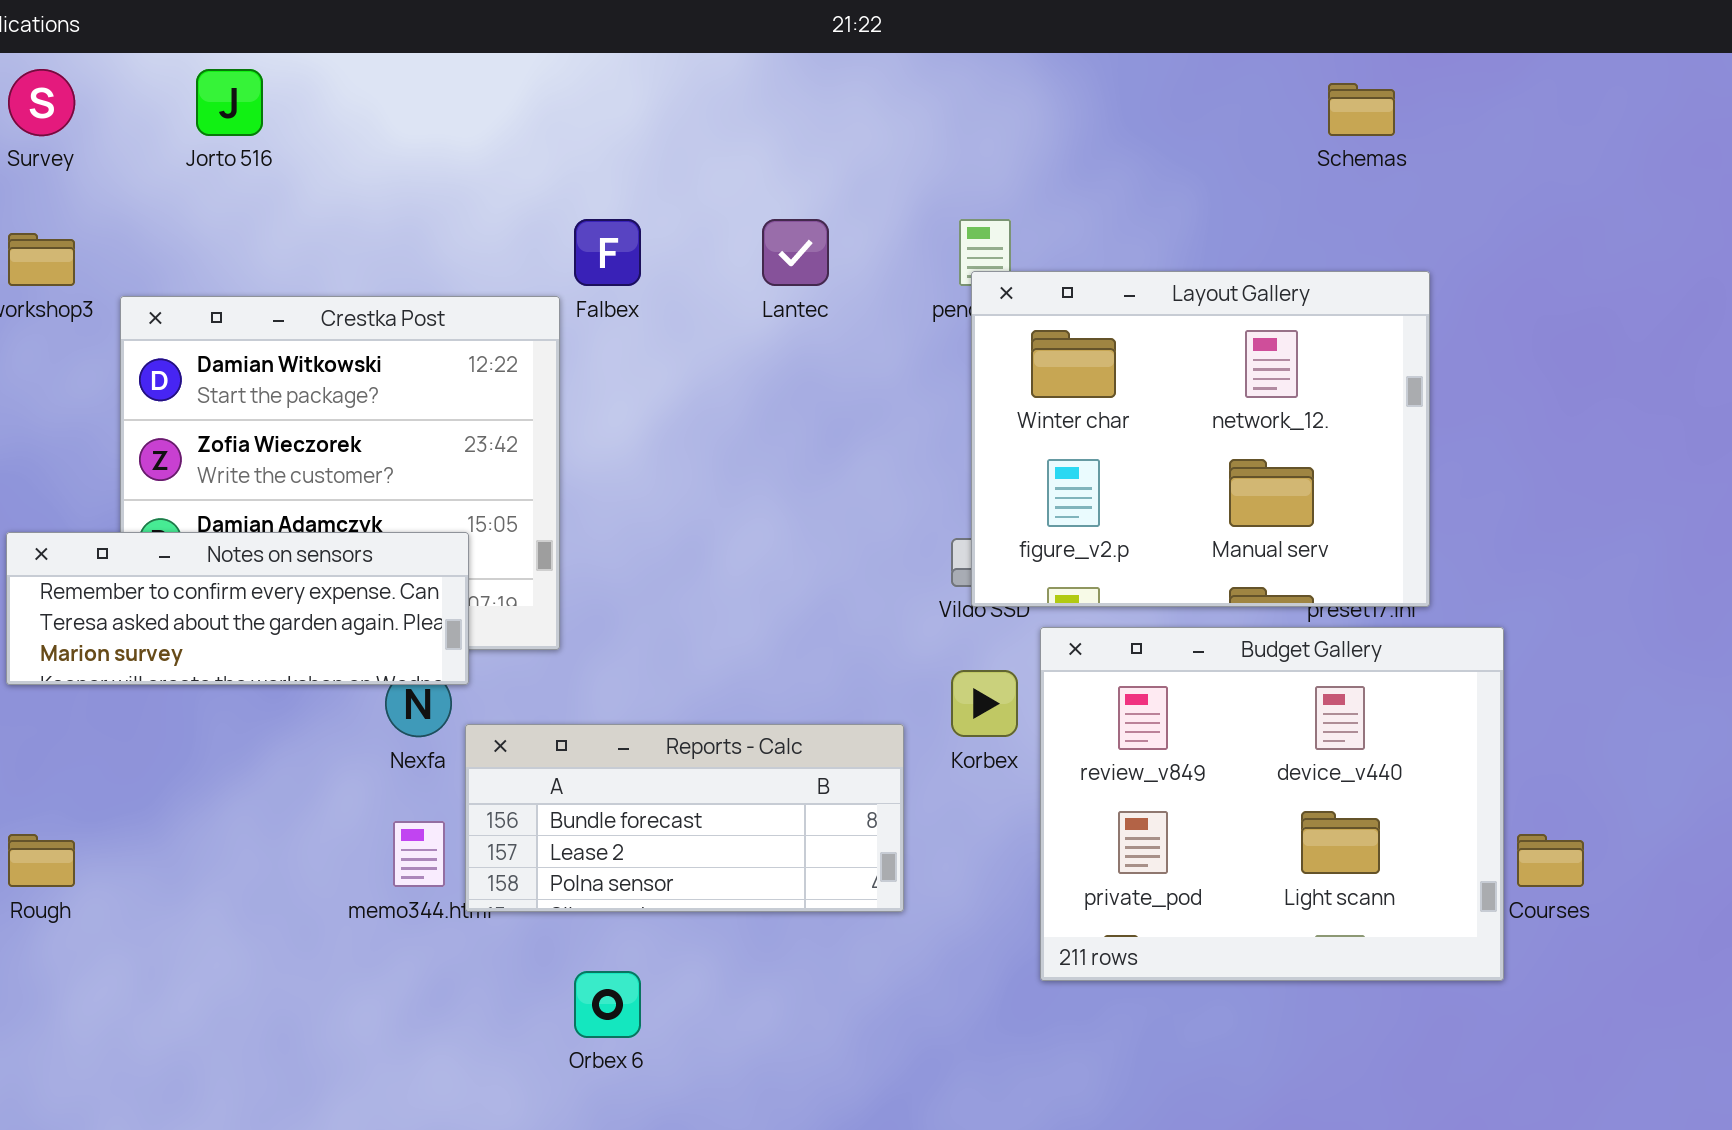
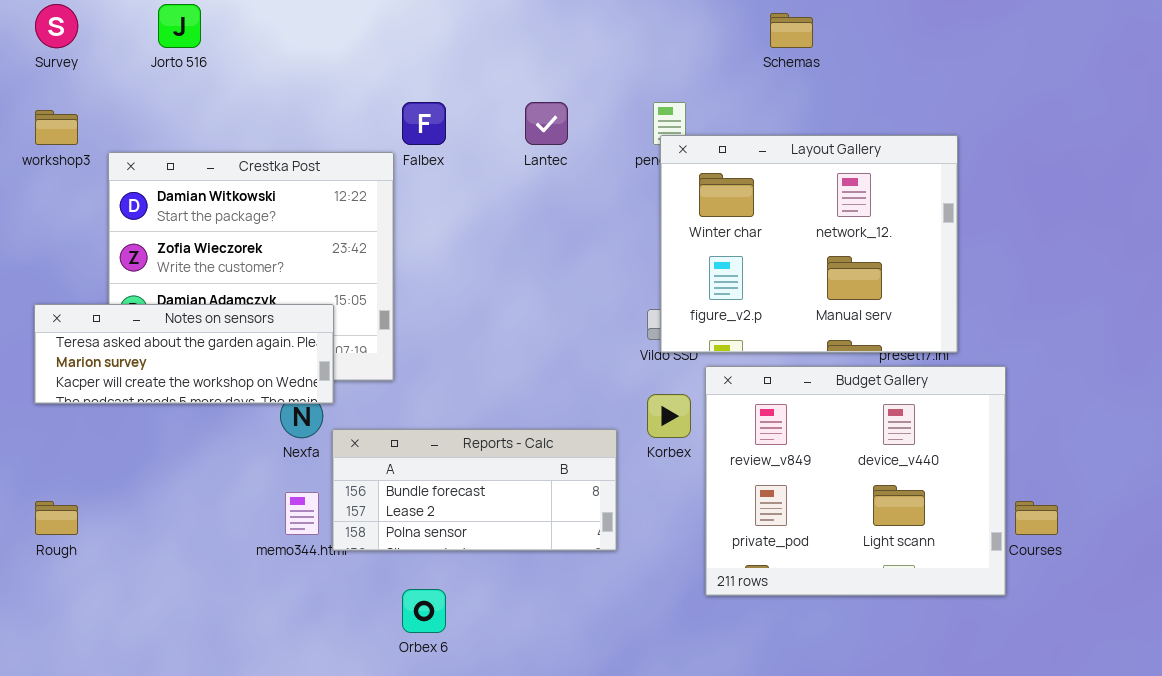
Schemas: [1328,83,1395,136] -> [770,13,813,48], moved
Notes on sensors: [6,532,469,685] -> [34,304,334,404], scrolled down 1 row

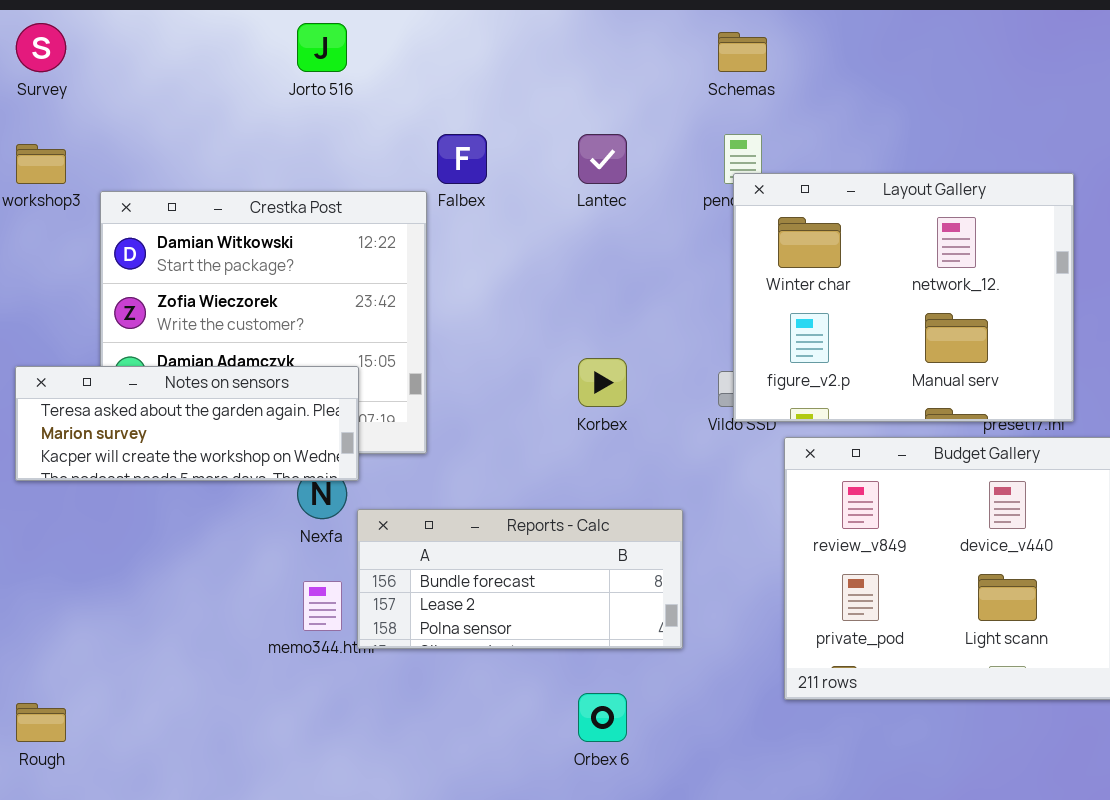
Jorto 516: [158,4,201,48] -> [297,23,347,72], moved
Schemas: [770,13,813,48] -> [718,32,767,72], moved
Korbex: [647,394,691,438] -> [578,358,627,407], moved
Rough: [35,501,78,535] -> [16,703,66,742], moved
Orbex 6: [402,589,446,633] -> [578,693,627,742], moved

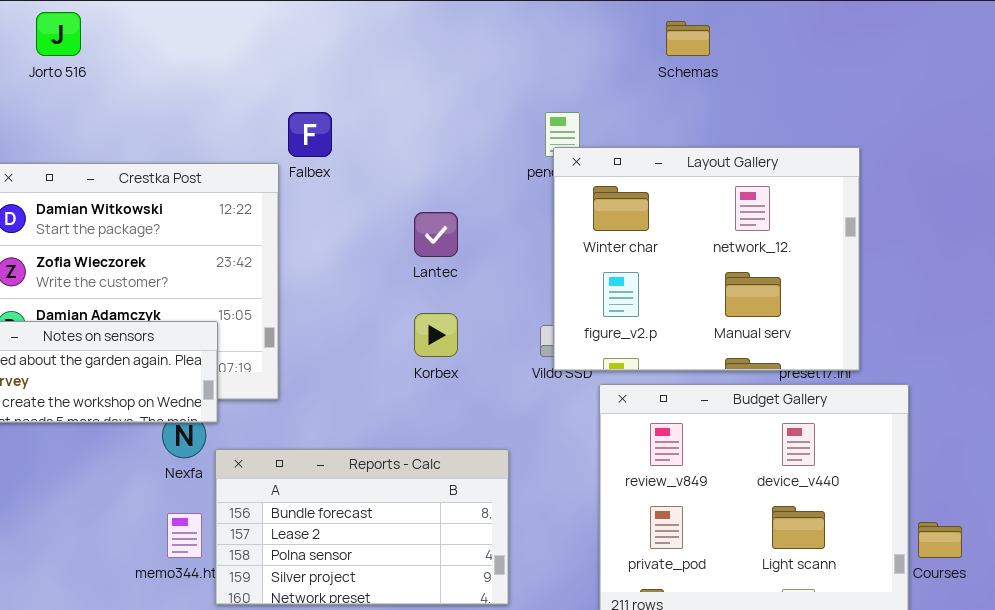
Jorto 516: [297,23,347,72] -> [36,12,81,56], moved
Schemas: [718,32,767,72] -> [666,21,710,56], moved
Lantec: [578,134,627,184] -> [414,212,458,257], moved
Reports - Calc: [357,509,683,649] -> [215,449,509,605], resized

